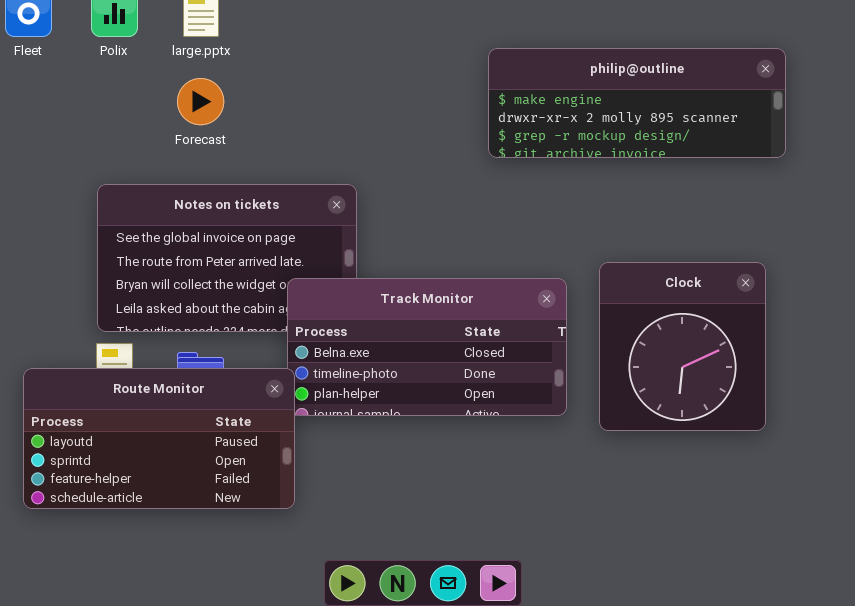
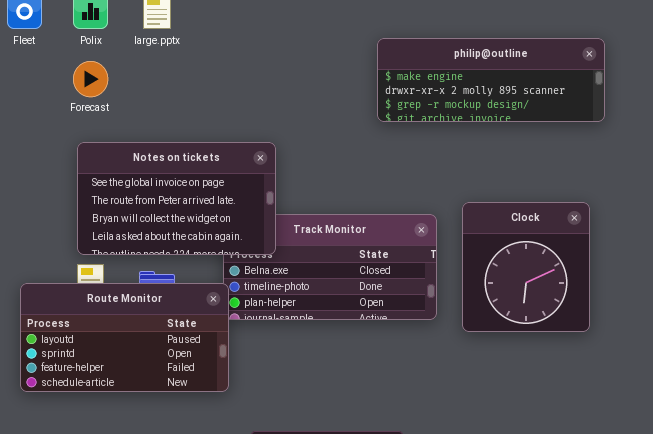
Forecast: [177,78,224,125] -> [73,61,108,97], moved
Notes on tickets: [97,184,357,332] -> [77,142,276,255], raised

